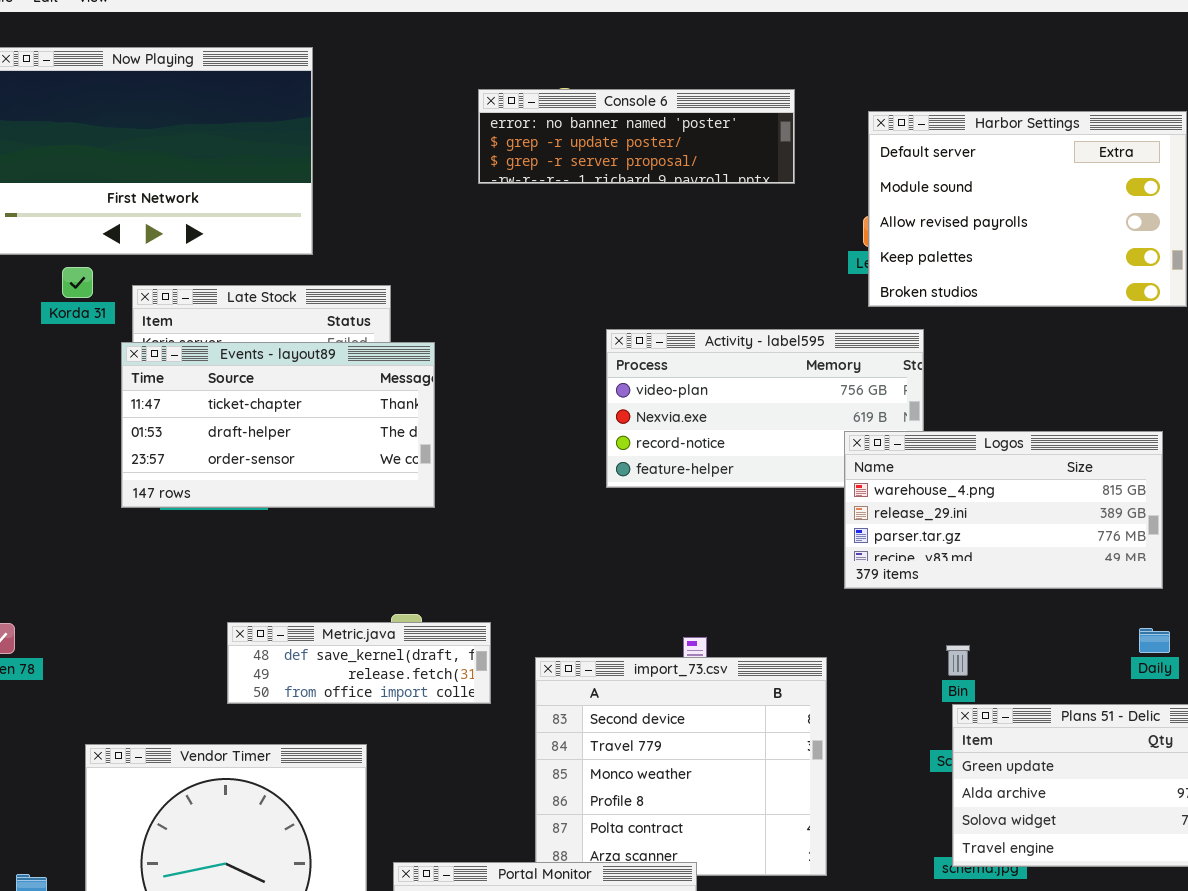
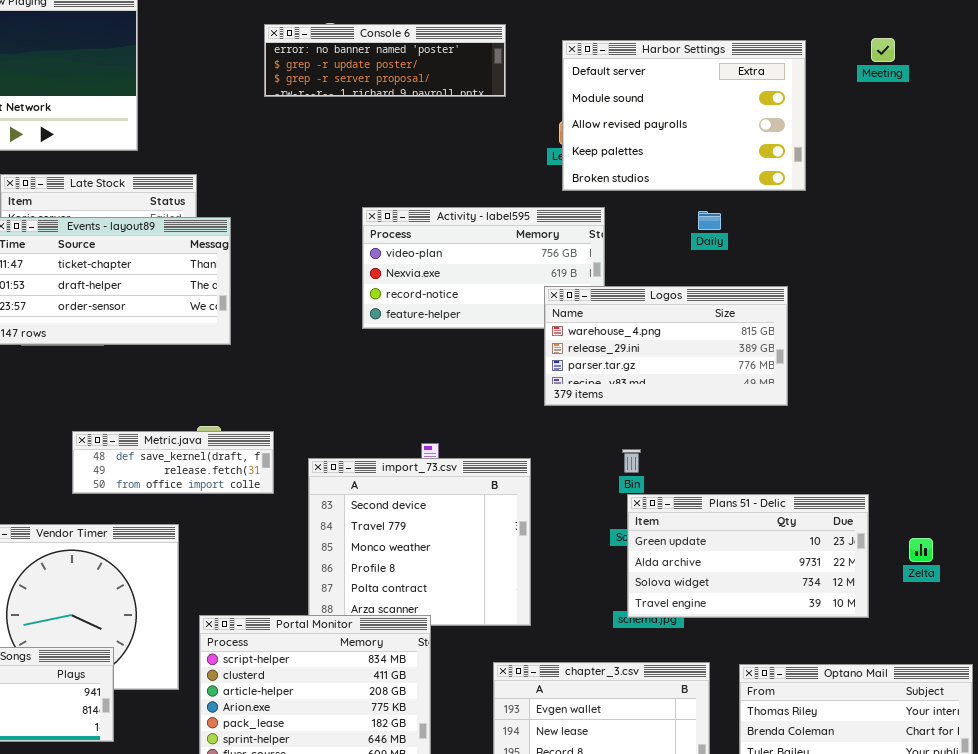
Daily: [1139,628,1170,653] -> [698,211,721,230], moved

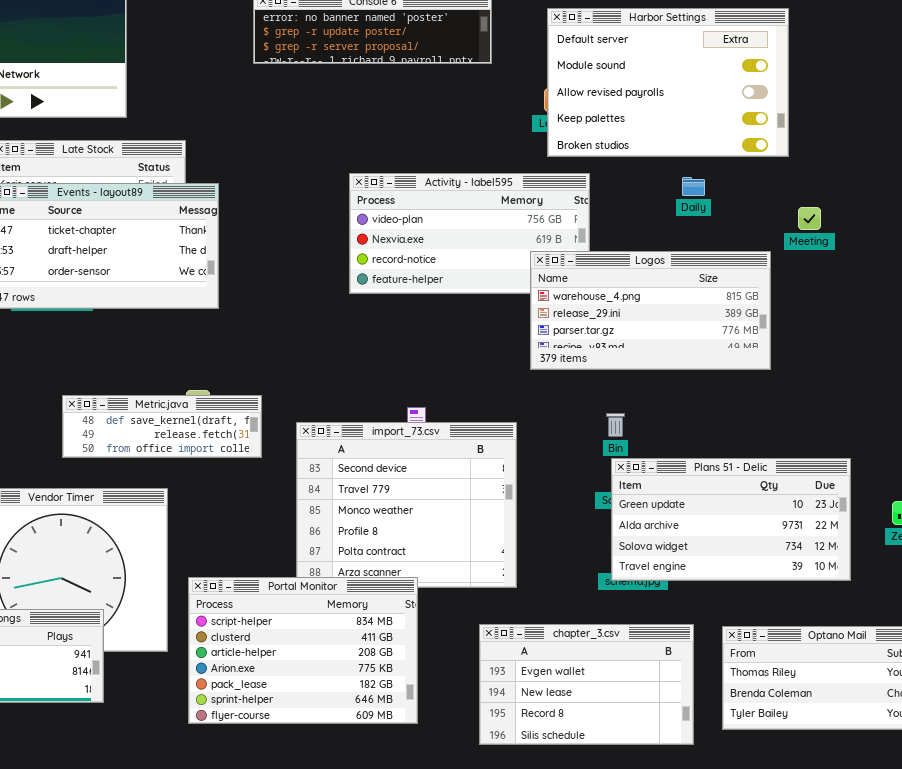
Meeting: [871,38,895,62] -> [798,207,821,230], moved

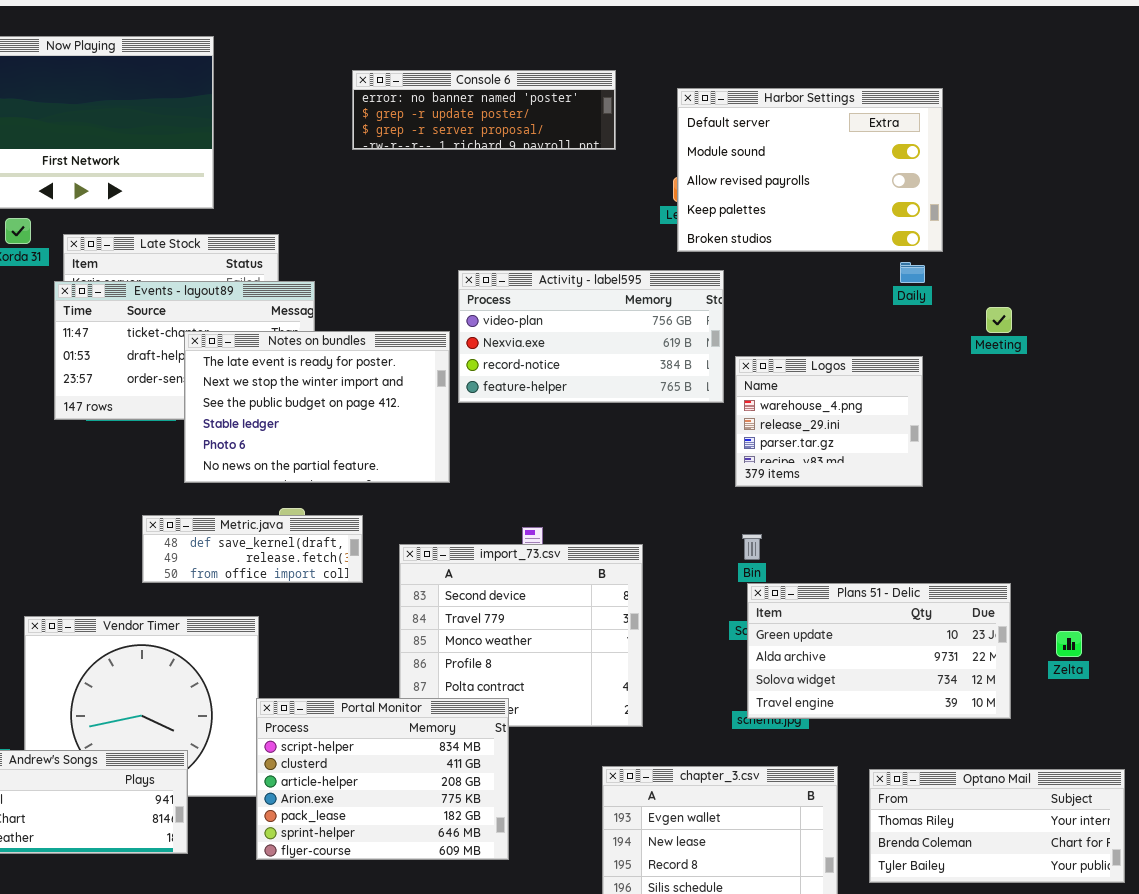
Daily: [682,177,705,196] -> [900,262,925,283], moved
Meeting: [798,207,821,230] -> [986,307,1012,333], moved
Notes on bundles: none -> [184,331,450,483], opened
Logos: [530,251,771,370] -> [735,356,923,487], resized
Portal Monitor: [188,577,418,724] -> [256,698,509,860], moved

